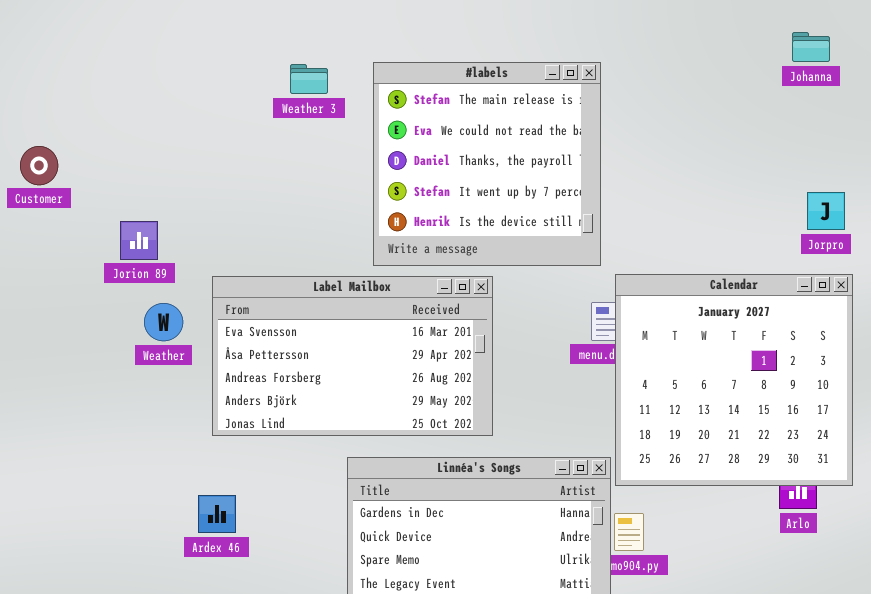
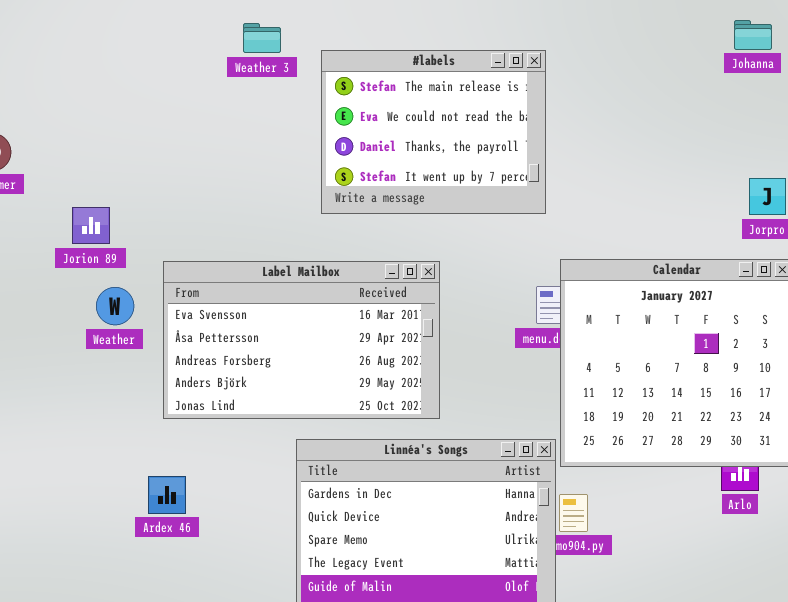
#labels: [373,62,601,266] -> [321,50,546,214], resized
Weather 3: [290,64,328,94] -> [243,23,281,53], moved

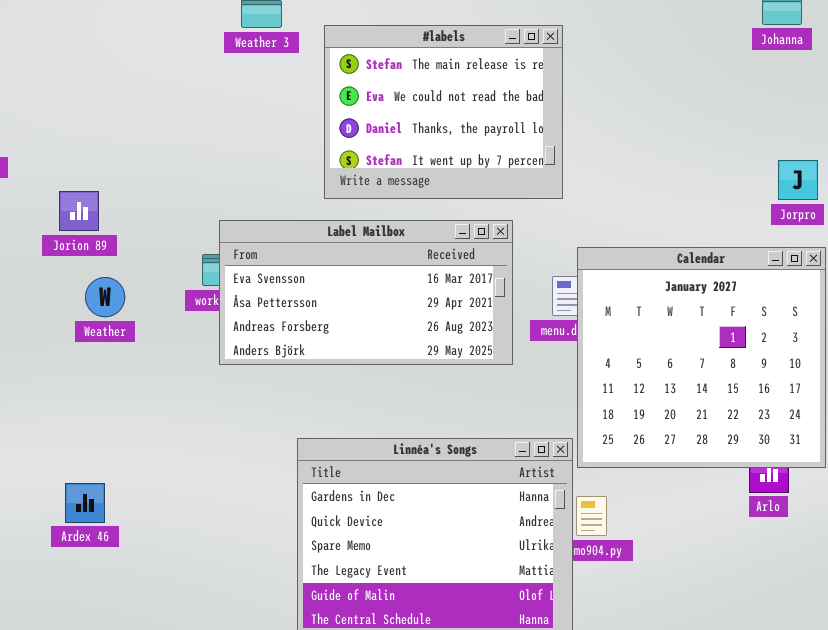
Label Mailbox: [163,261,440,419] -> [219,220,513,365], moved, resized
Ardex 46: [148,476,186,514] -> [65,483,105,523], moved

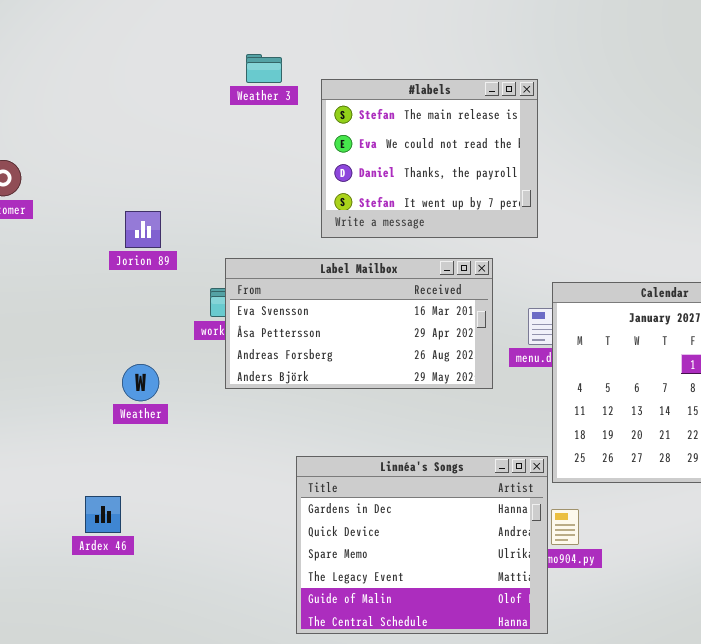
Jorion 89: [59,191,99,231] -> [125,211,161,248], moved
Weather: [85,277,125,317] -> [122,364,159,401], moved

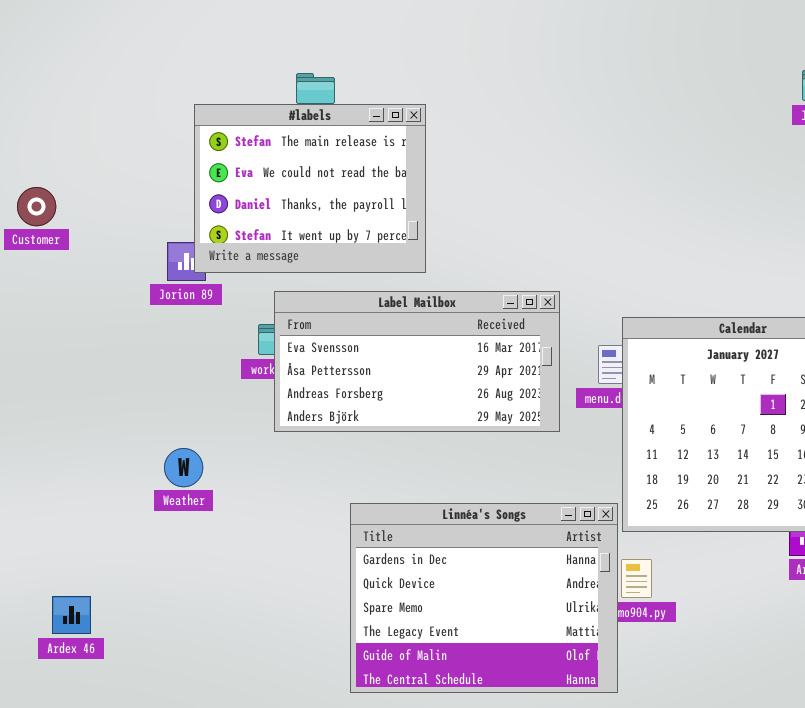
#labels: [321,79,538,238] -> [194,104,426,273], moved
Weather: [122,364,159,401] -> [164,448,203,487], moved
Ardex 46: [85,496,121,533] -> [52,596,91,634], moved

